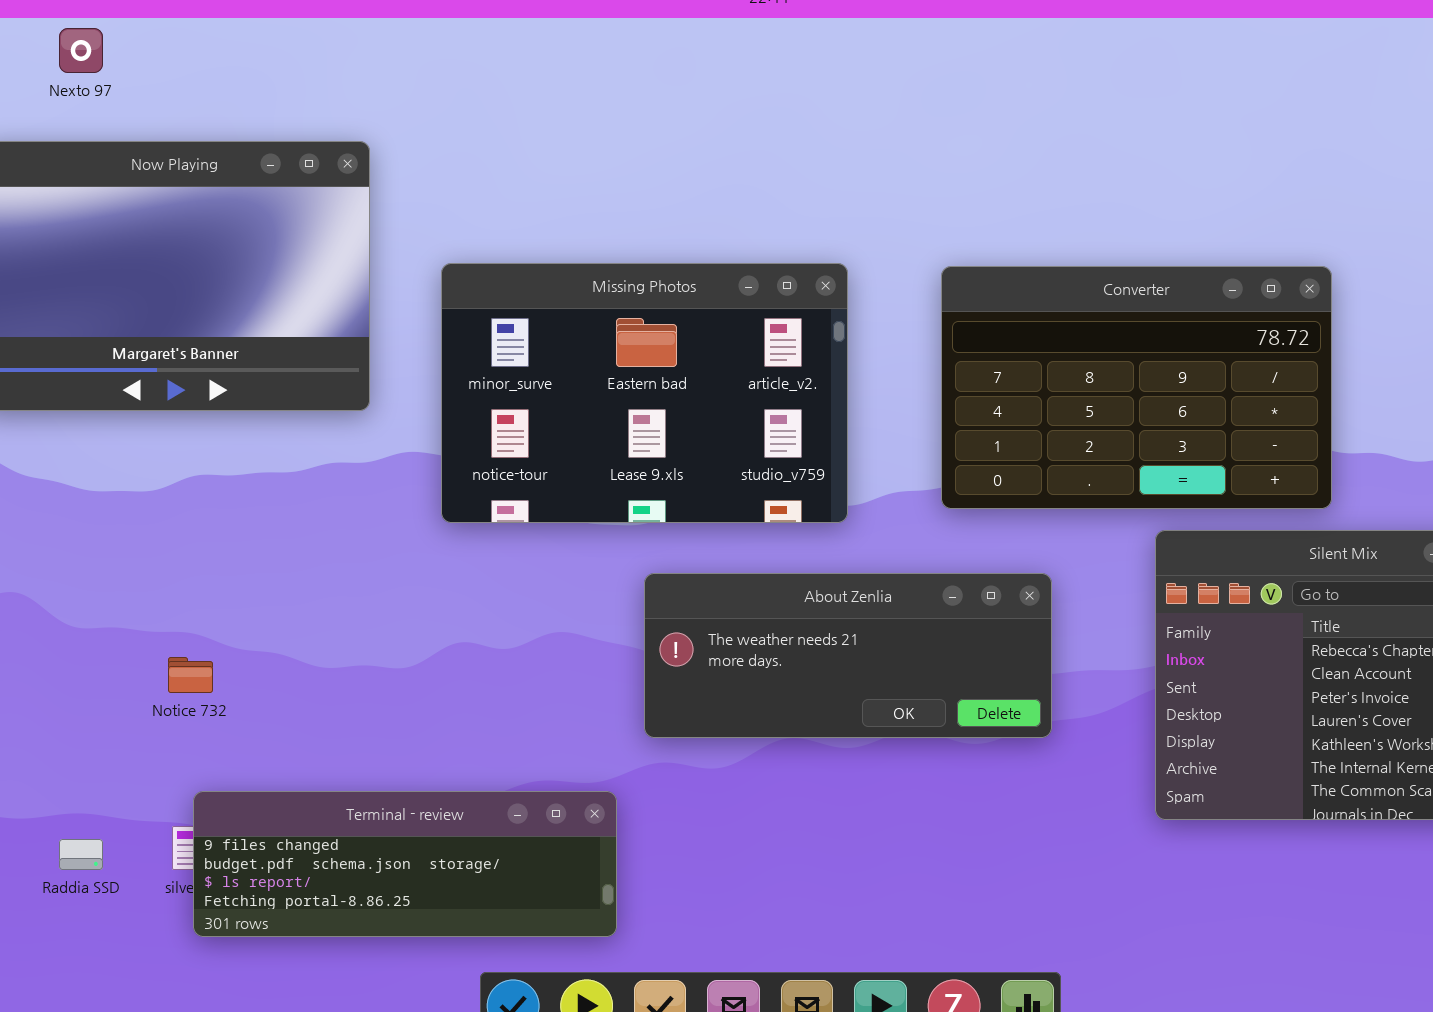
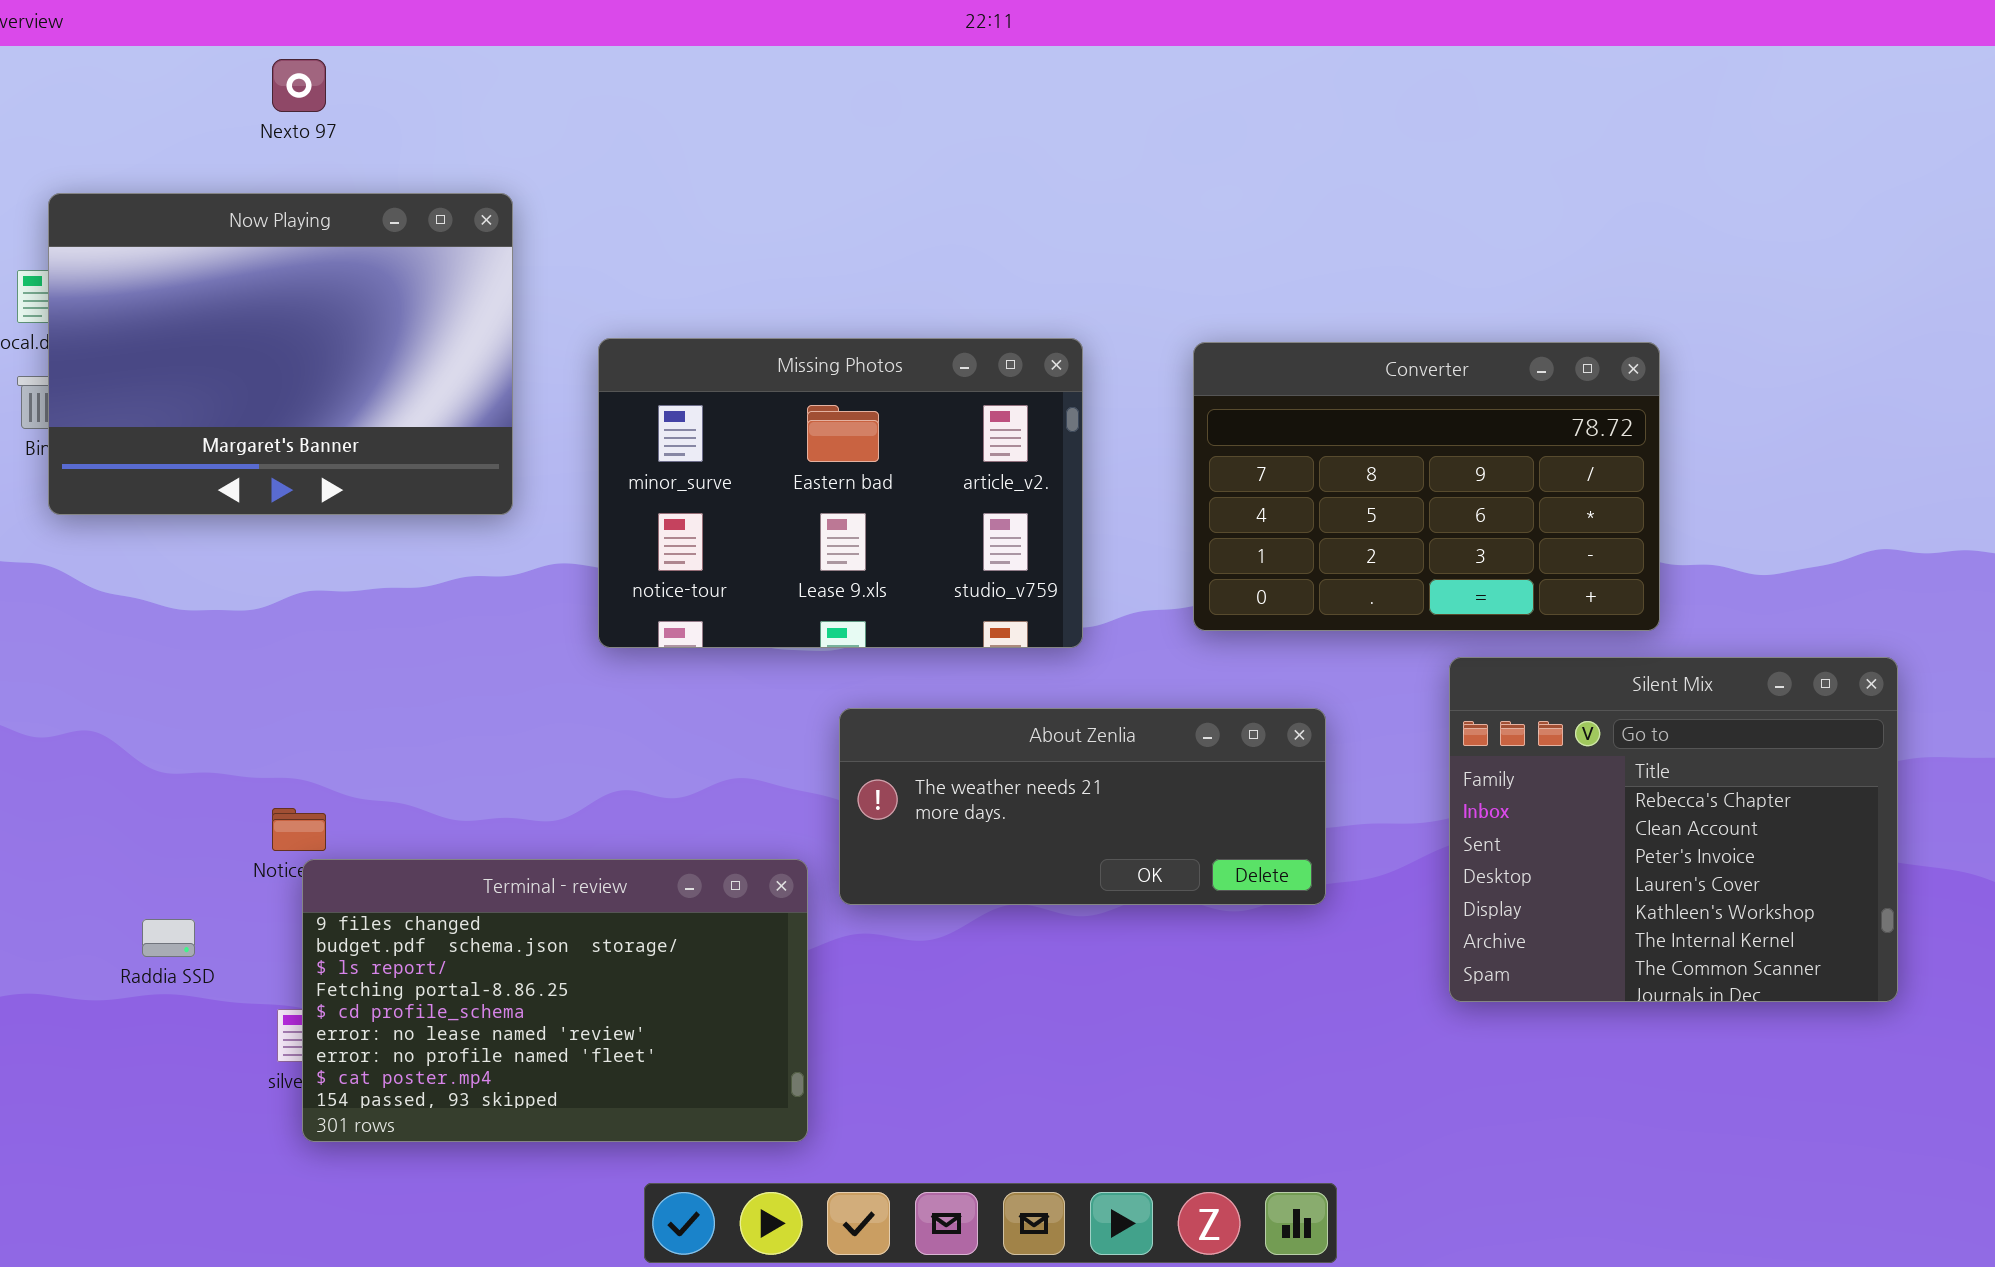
Nexto 97: [59,28,103,73] -> [272,59,326,112], moved
Terminal - review: [193,791,617,937] -> [302,859,808,1142], resized
Raddia SSD: [59,839,103,870] -> [142,919,195,957], moved

